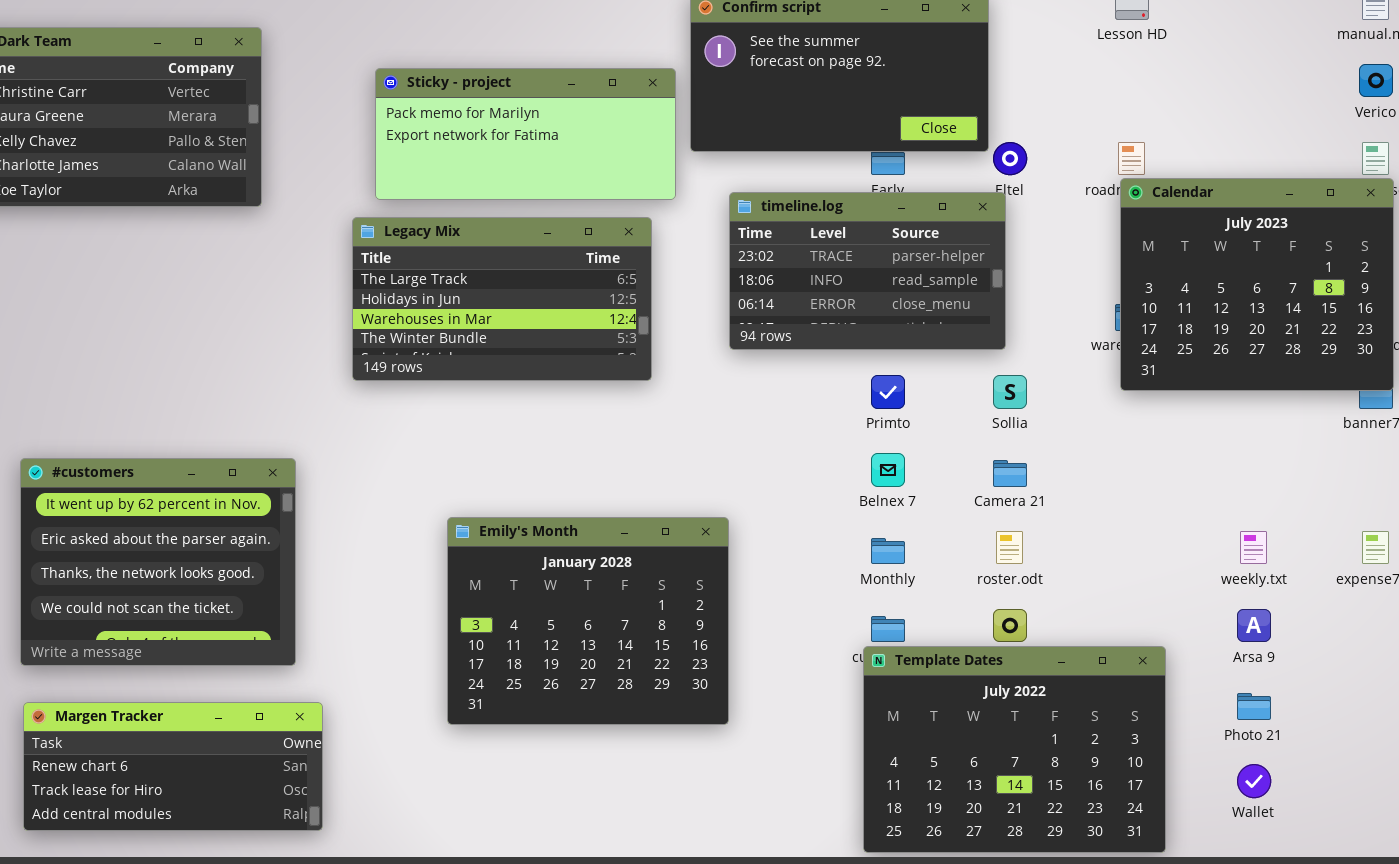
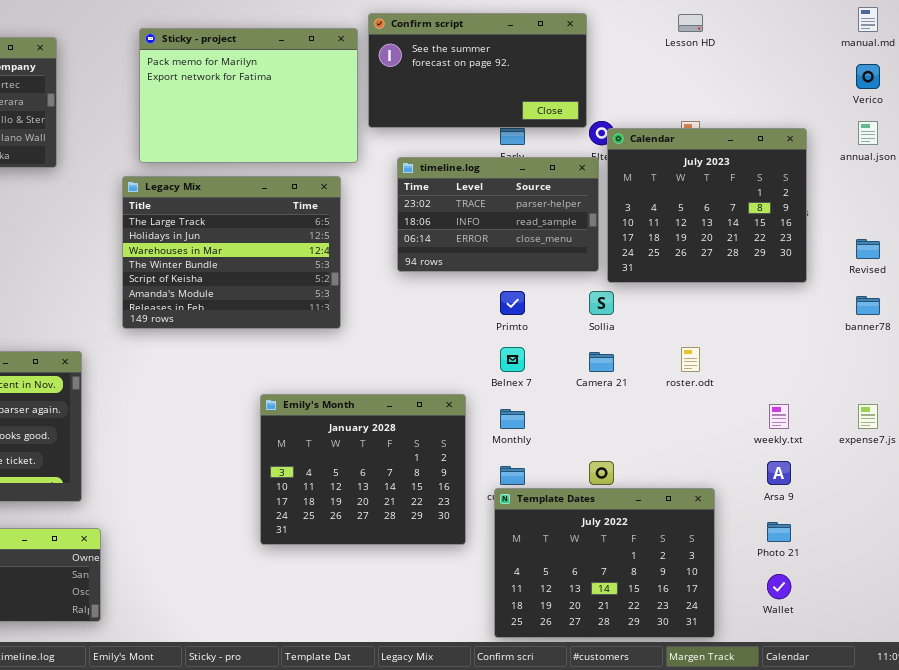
Sticky - project: [375,68,676,200] -> [139,28,358,163], resized
Calendar: [1120,178,1394,391] -> [607,128,807,283], moved
Legacy Mix: [352,217,652,381] -> [122,176,341,329], resized
Emily's Month: [447,517,729,725] -> [260,394,466,545], moved
roster.odt: [996,531,1023,564] -> [681,347,700,372], moved

